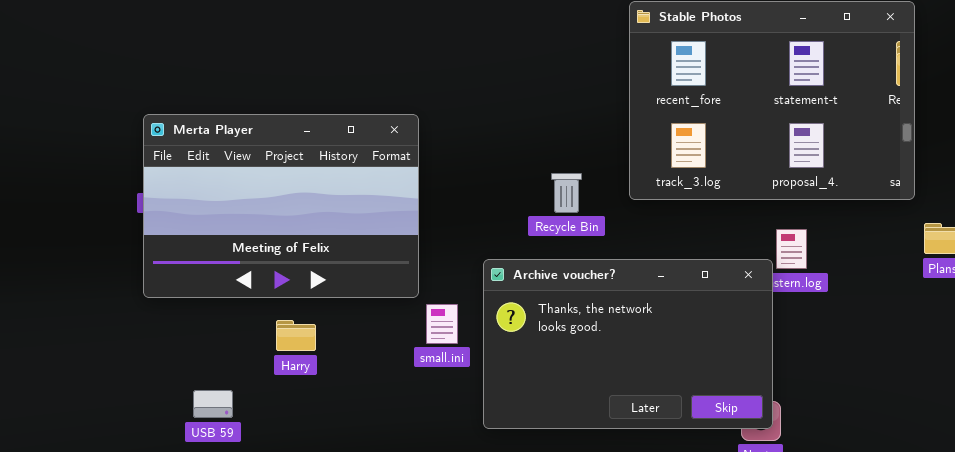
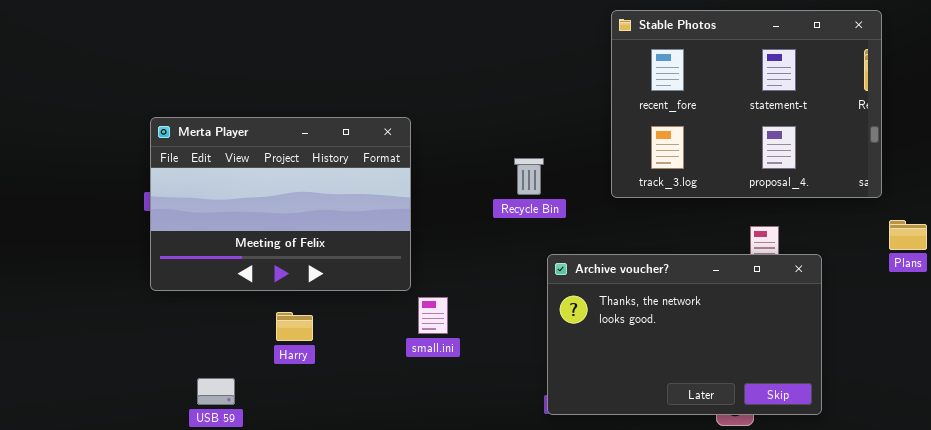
Recycle Bin: [551,173,582,213] -> [514,158,544,195], moved
Archive voucher?: [483,259,773,429] -> [547,254,822,415], moved

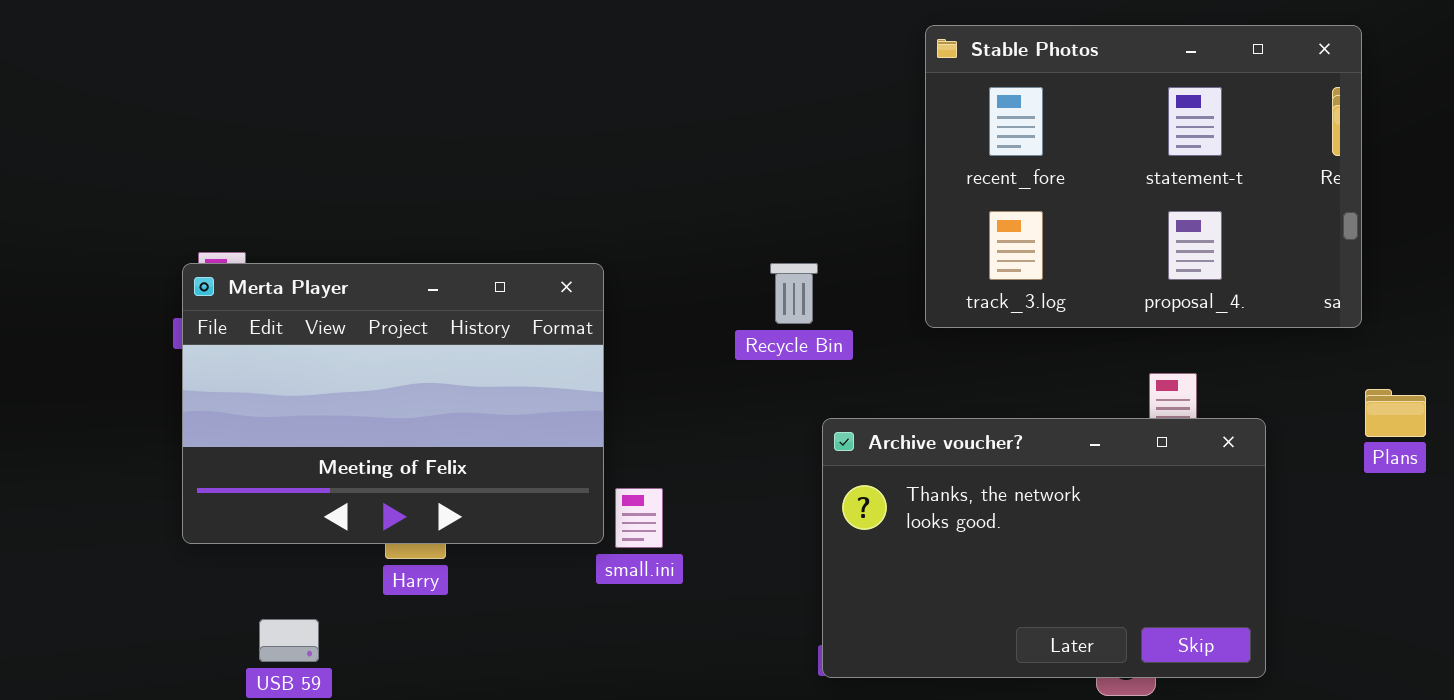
Merta Player: [150,117,411,291] -> [182,263,604,544], moved
Plans: [889,220,927,250] -> [1365,389,1426,437], moved

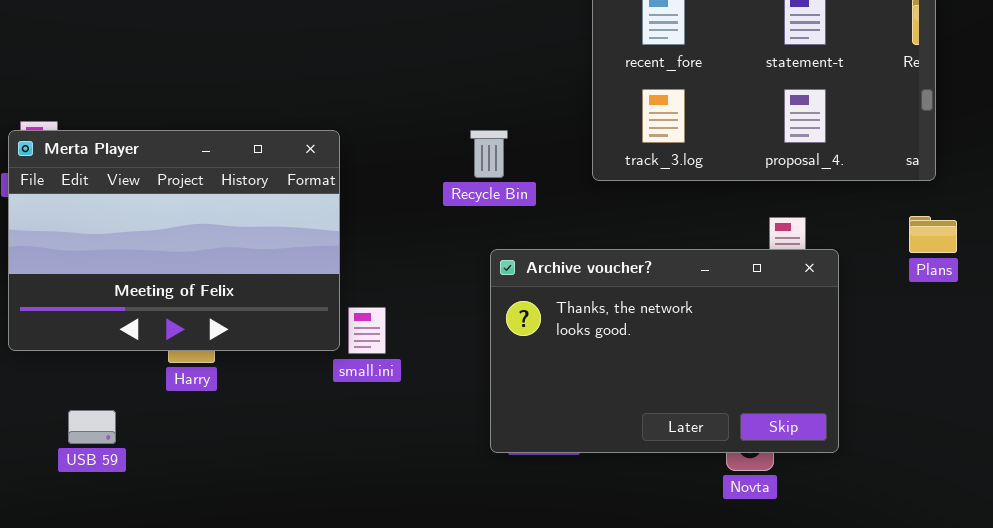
Plans: [1365,389,1426,437] -> [909,216,957,253], moved
Archive voucher?: [822,418,1266,678] -> [490,249,839,453], moved

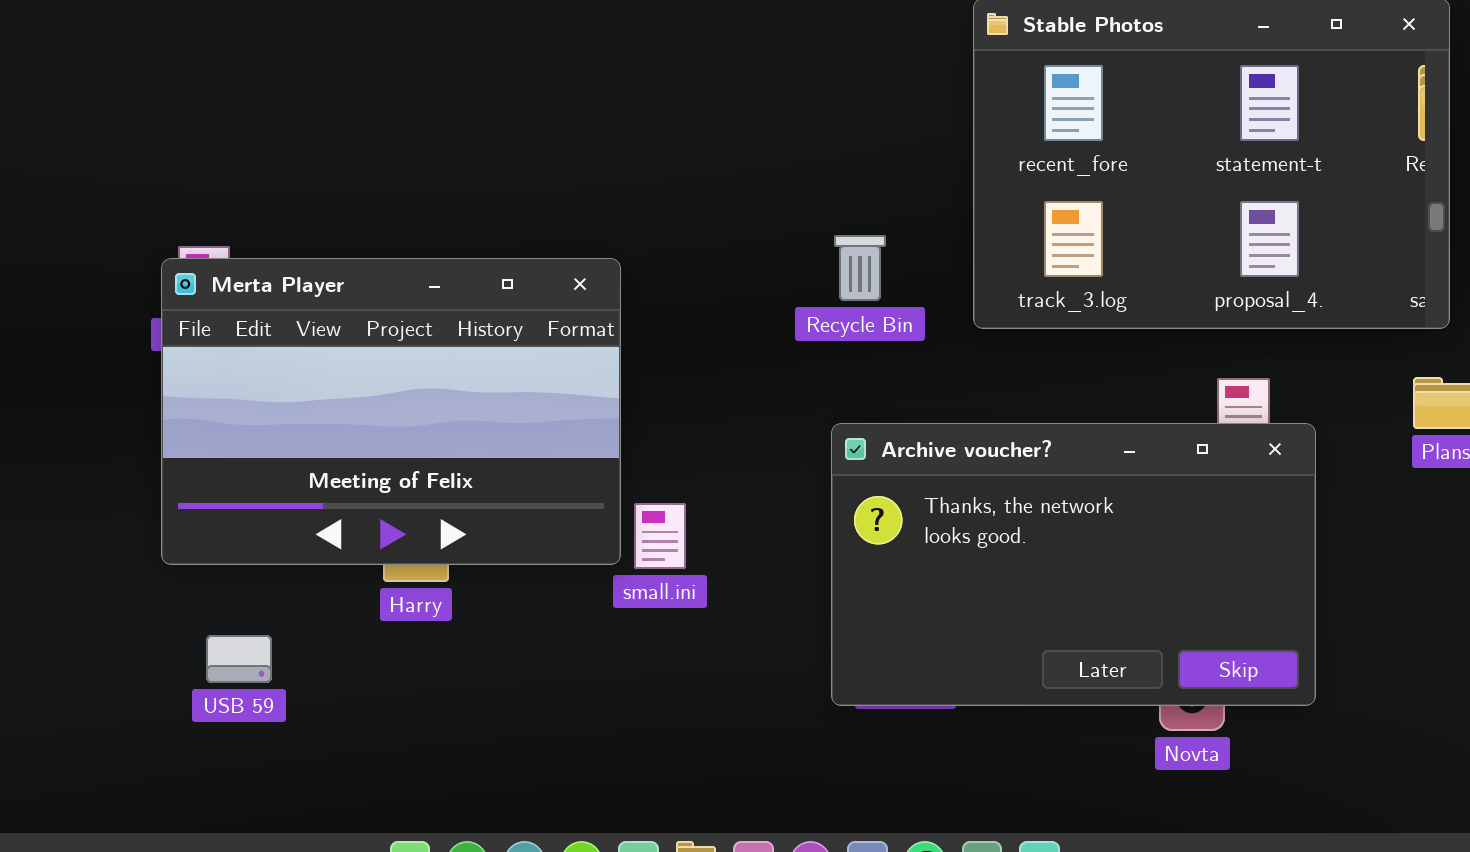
Recycle Bin: [470,130,508,178] -> [834,235,886,301], moved
USB 59: [68,410,116,444] -> [206,635,272,683], moved

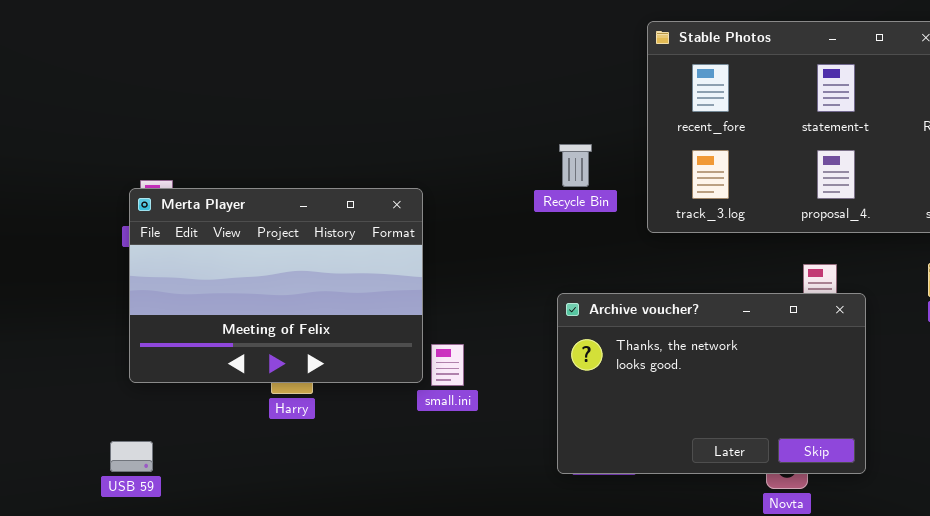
Recycle Bin: [834,235,886,301] -> [559,144,592,187], moved
USB 59: [206,635,272,683] -> [110,441,153,472], moved

